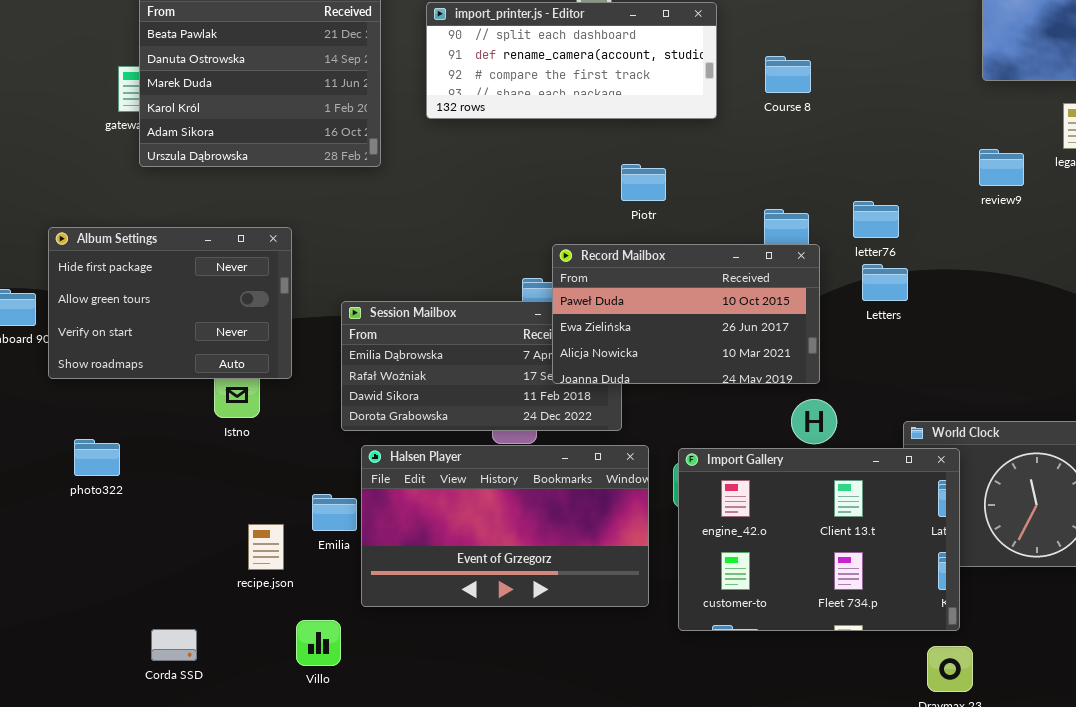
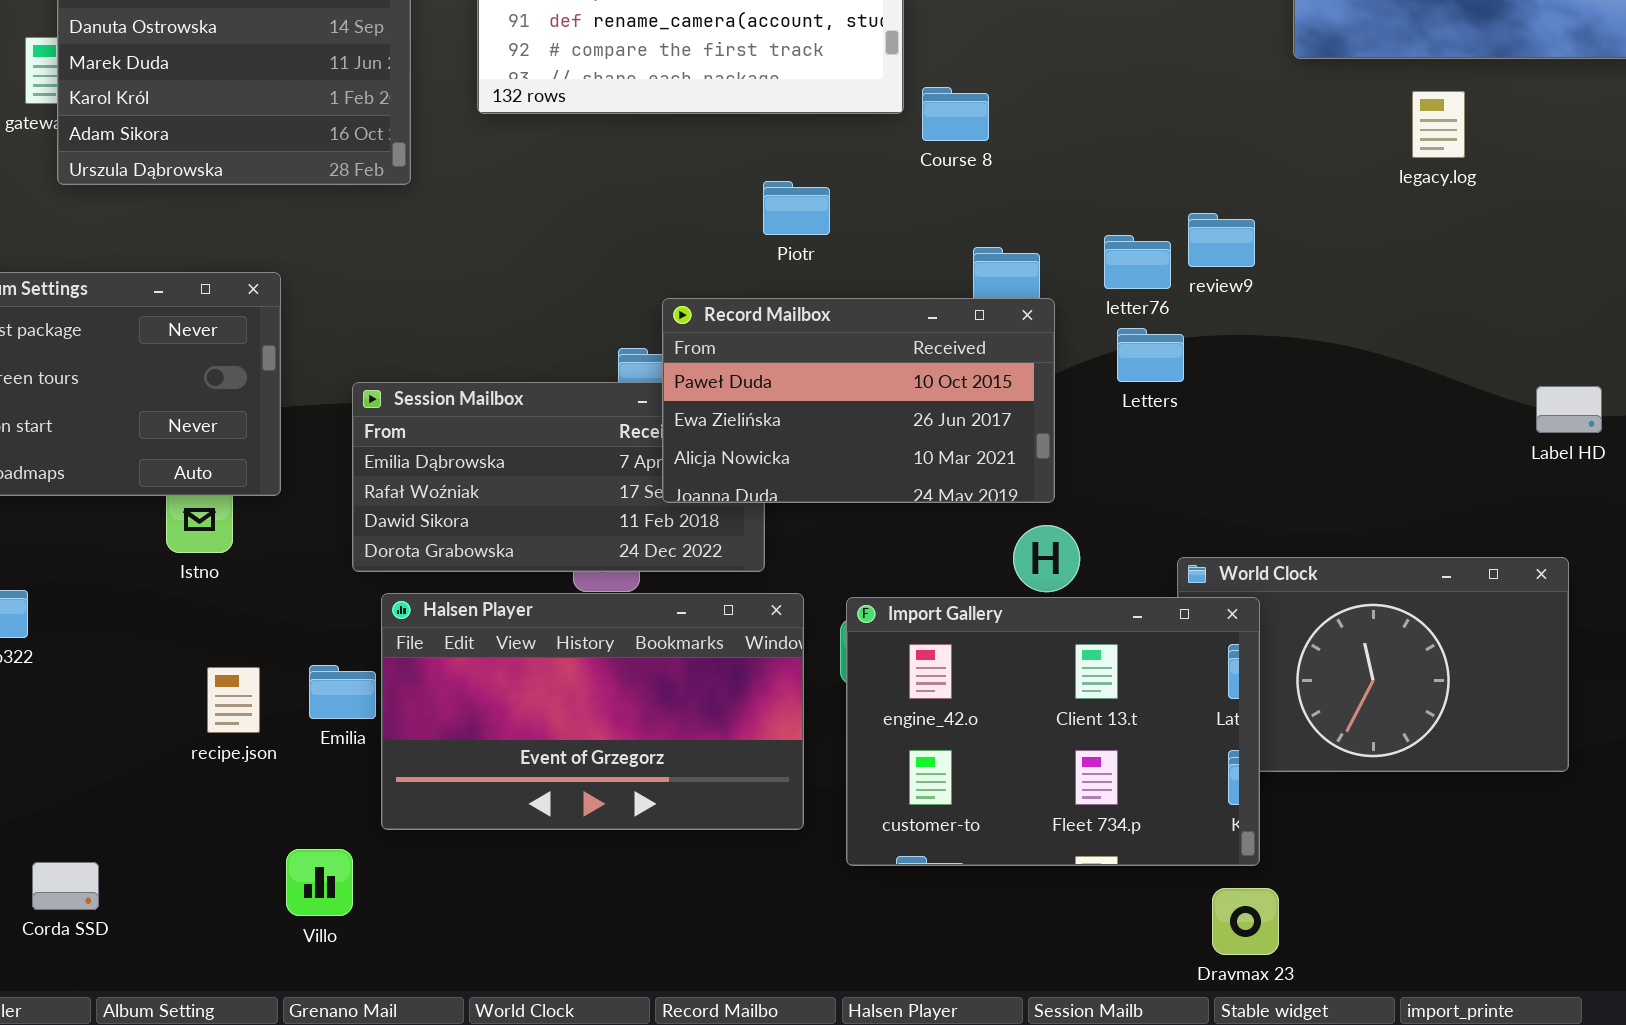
Course 8: [765,56,811,93] -> [922,87,989,141], moved
review9: [979,149,1024,186] -> [1188,213,1255,267], moved
recipe.json: [248,524,284,570] -> [207,667,260,733], moved
Corda SSD: [151,629,197,661] -> [32,862,99,910], moved

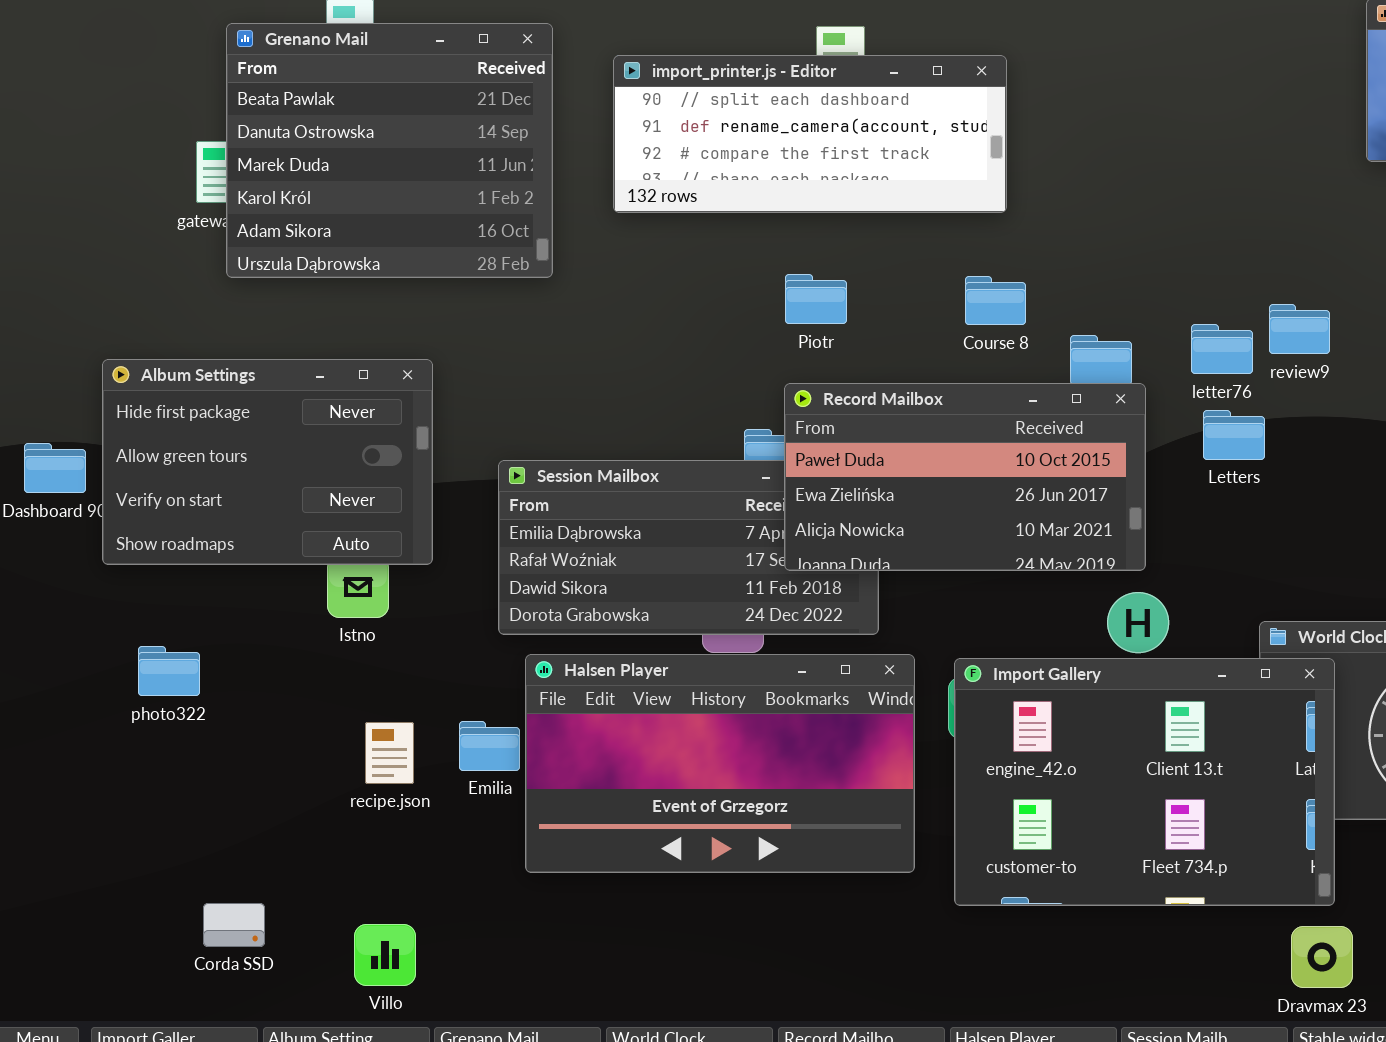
Course 8: [922,87,989,141] -> [965,276,1026,325], moved
Piotr: [763,181,830,235] -> [785,274,847,324], moved
Villo: [286,849,353,916] -> [354,924,416,986], moved

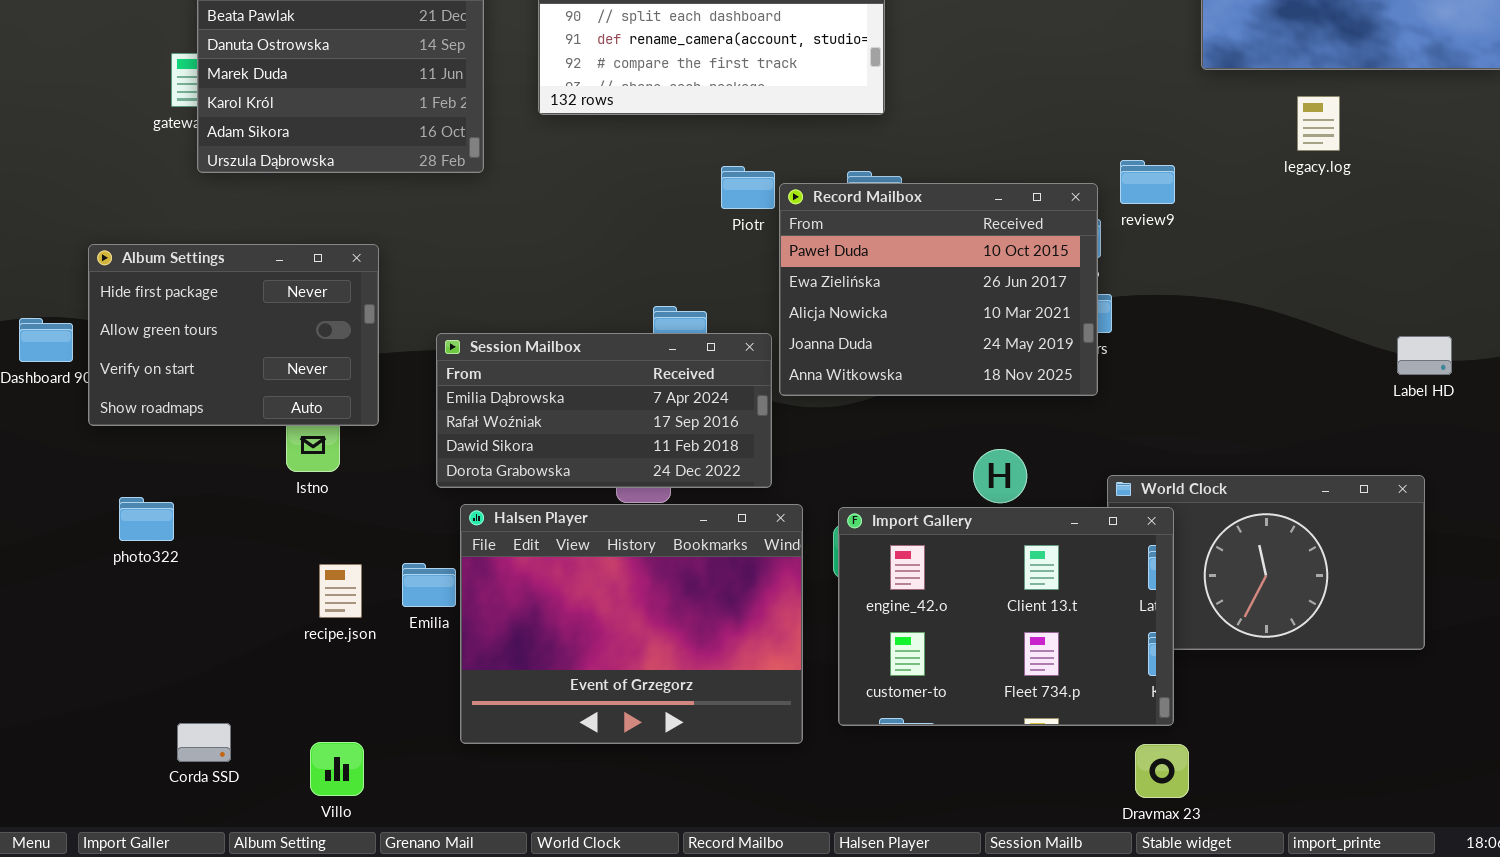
Piotr: [785,274,847,324] -> [721,166,775,209], moved
review9: [1269,304,1330,354] -> [1120,160,1175,204], moved
Record Mailbox: [784,383,1146,571] -> [779,183,1098,396], moved, resized
Halsen Player: [525,654,915,873] -> [460,504,803,744], resized

